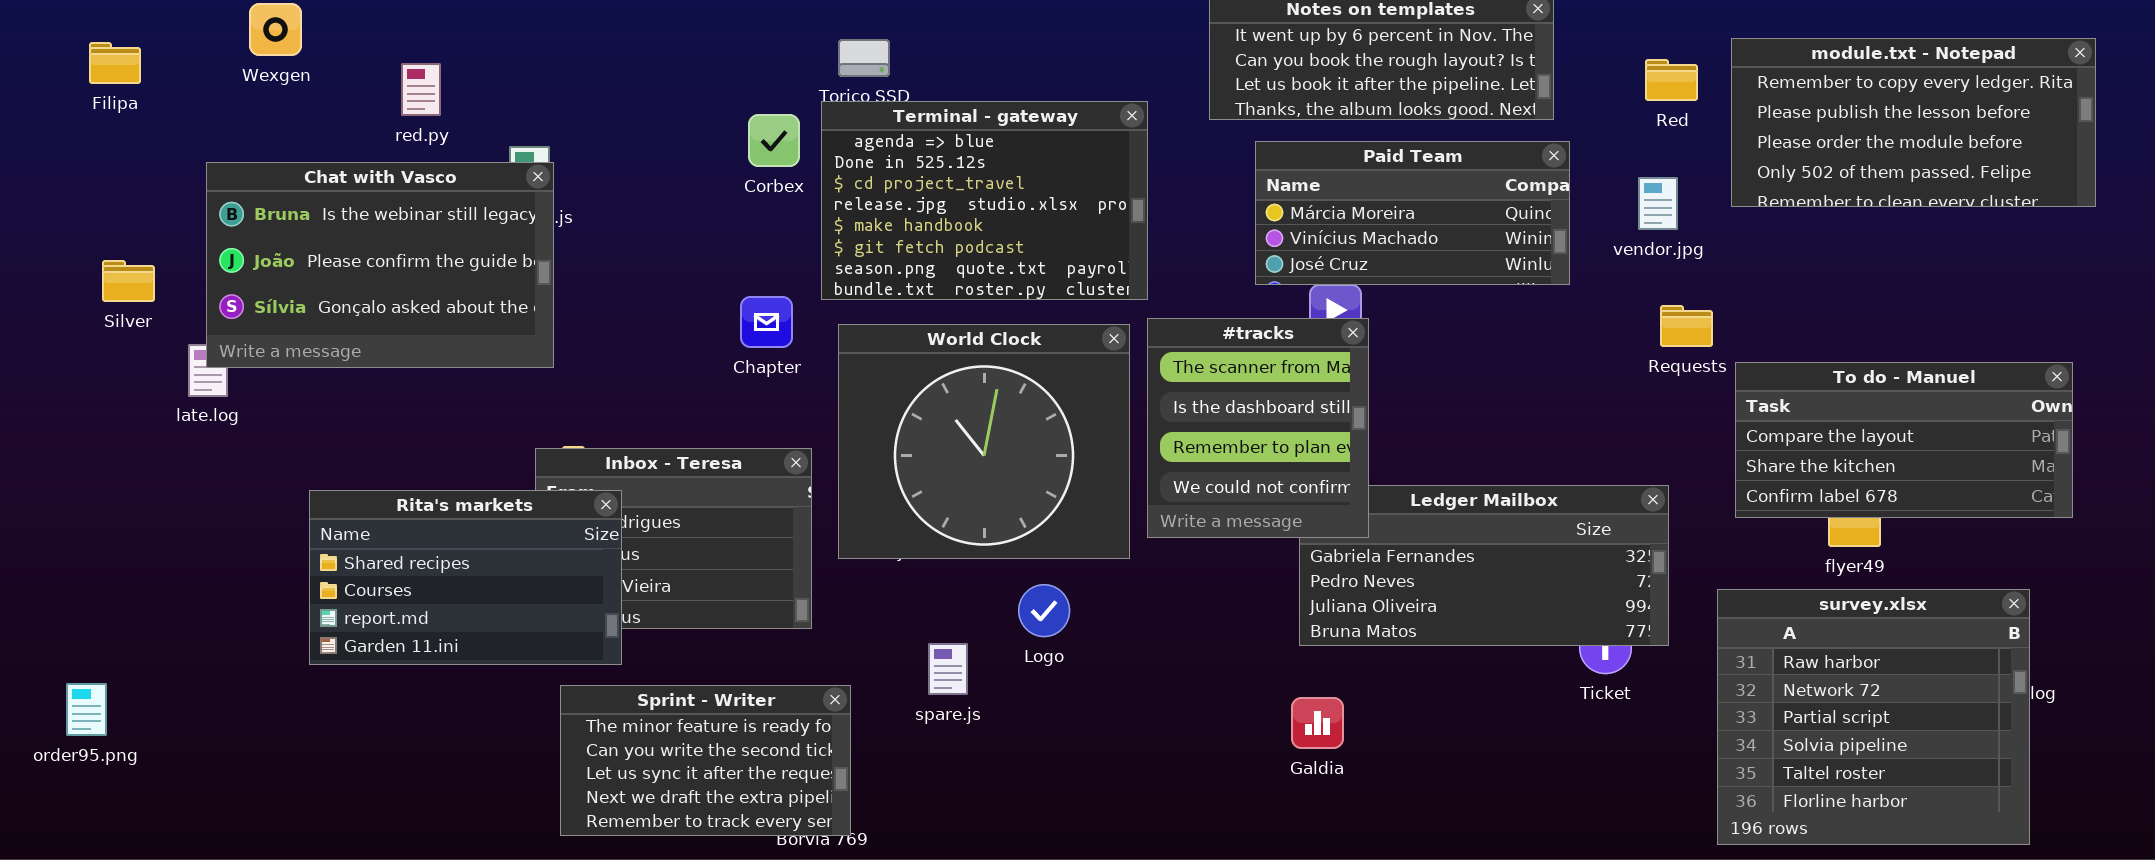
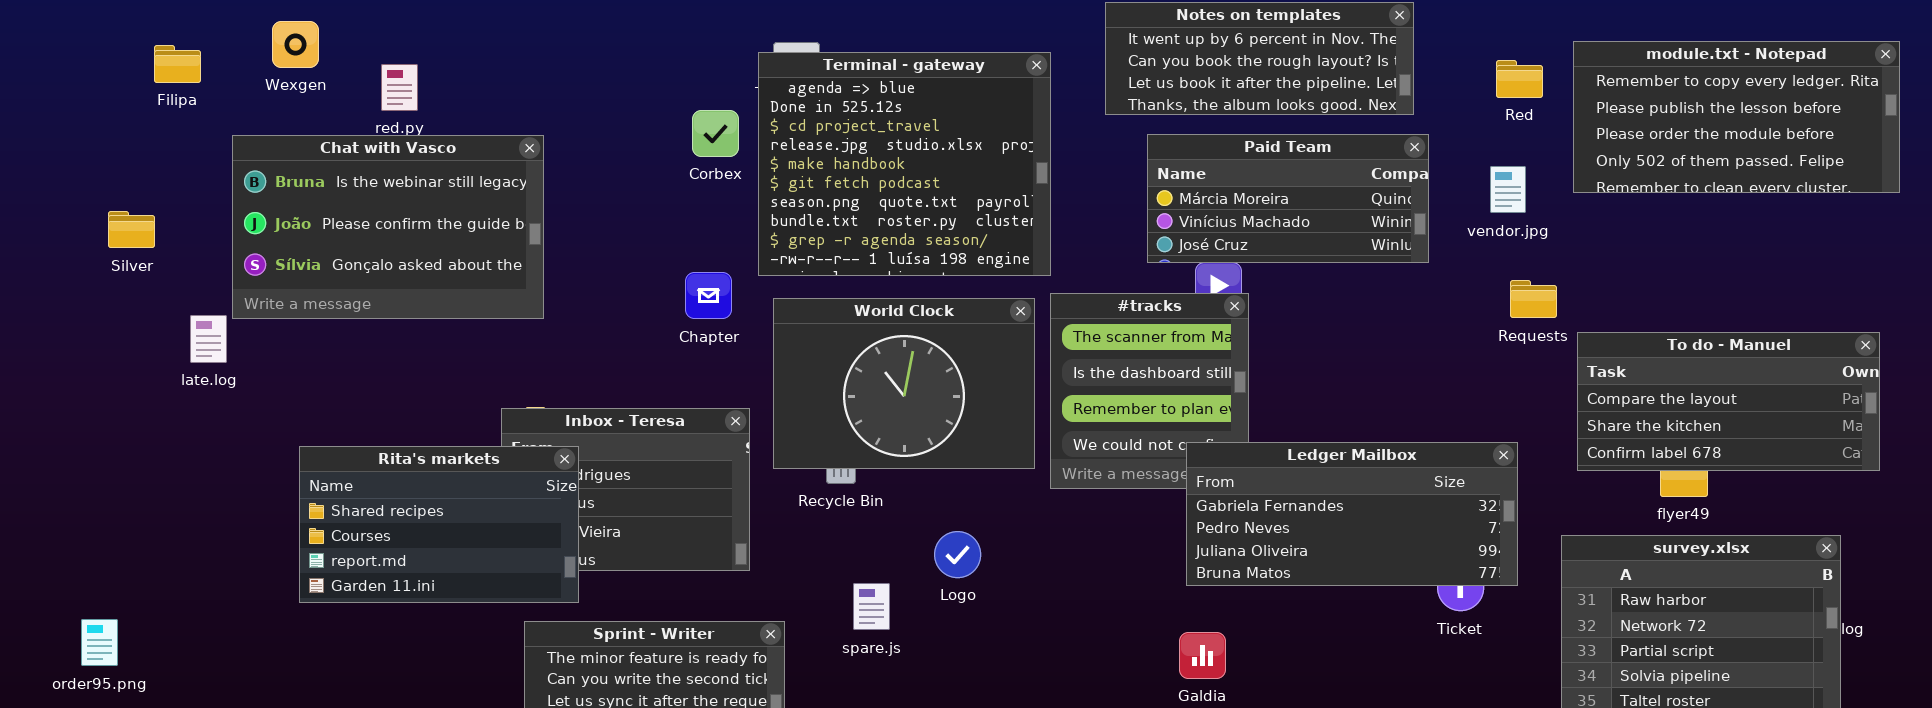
Wexgen: [249,3,302,56] -> [272,21,319,68], moved
Filipa: [89,42,141,84] -> [154,45,201,83], moved
Terminal - gateway: [821,101,1148,300] -> [758,52,1051,276], resized
Chat with Vasco: [206,162,554,368] -> [232,135,544,319], moved
Silver: [102,260,155,302] -> [108,211,155,248], moved
World Clock: [838,324,1130,559] -> [773,298,1035,469], resized
Ledger Mailbox: [1299,485,1669,646] -> [1186,442,1518,586], raised

